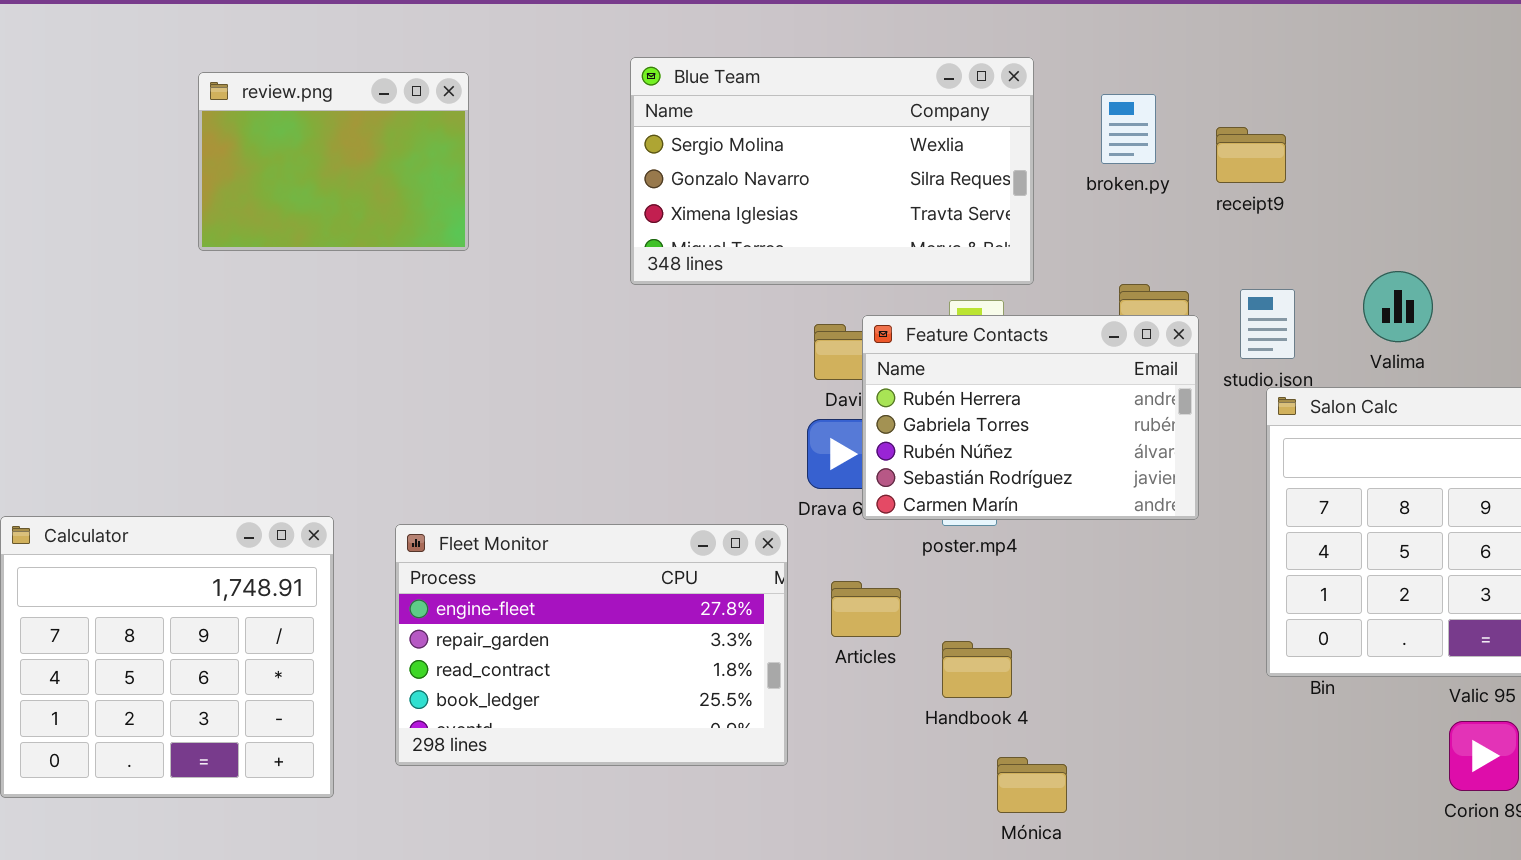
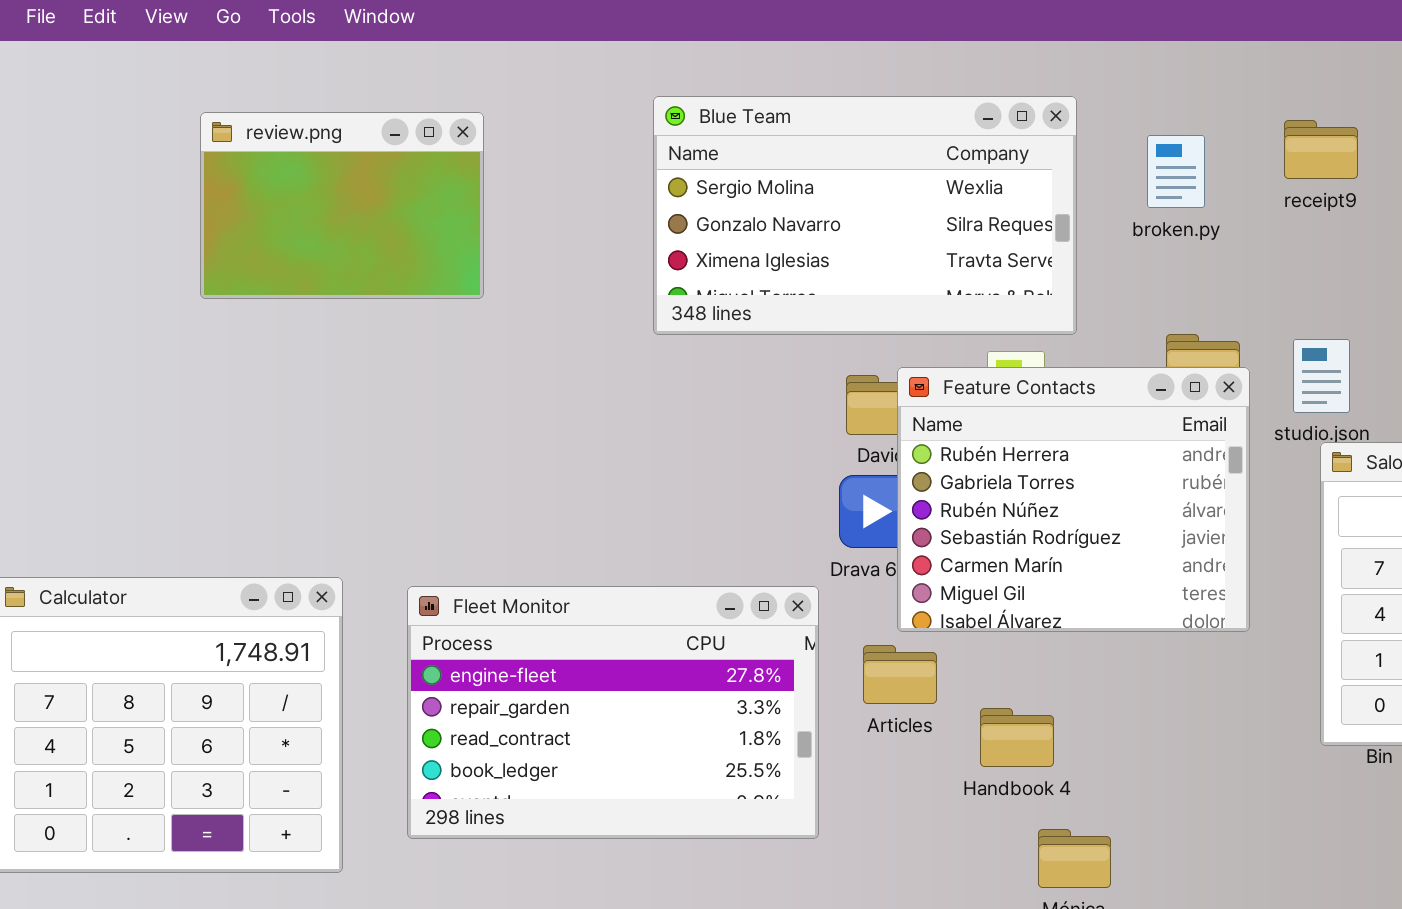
receipt9: [1216,127,1286,183] -> [1284,120,1358,179], moved
Feature Contacts: [862,315,1199,520] -> [897,367,1250,632], resized

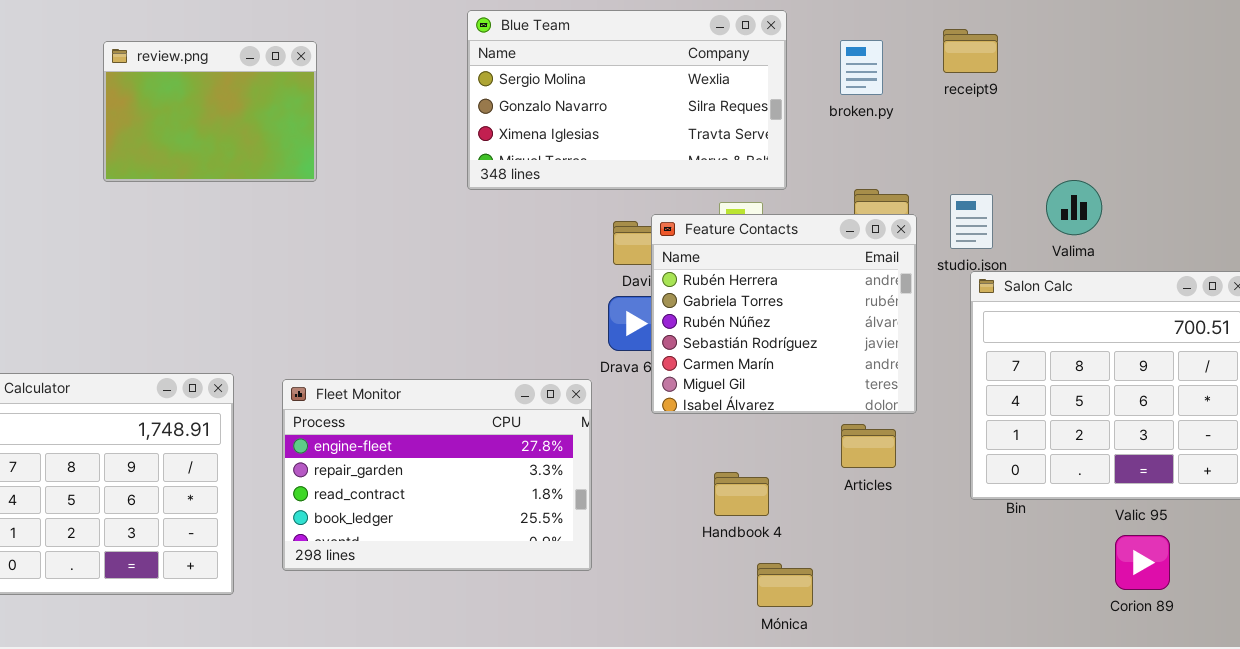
review.png: [200,112,484,299] -> [103,41,317,182], moved
Articles: [863,645,937,704] -> [841,424,896,468], moved

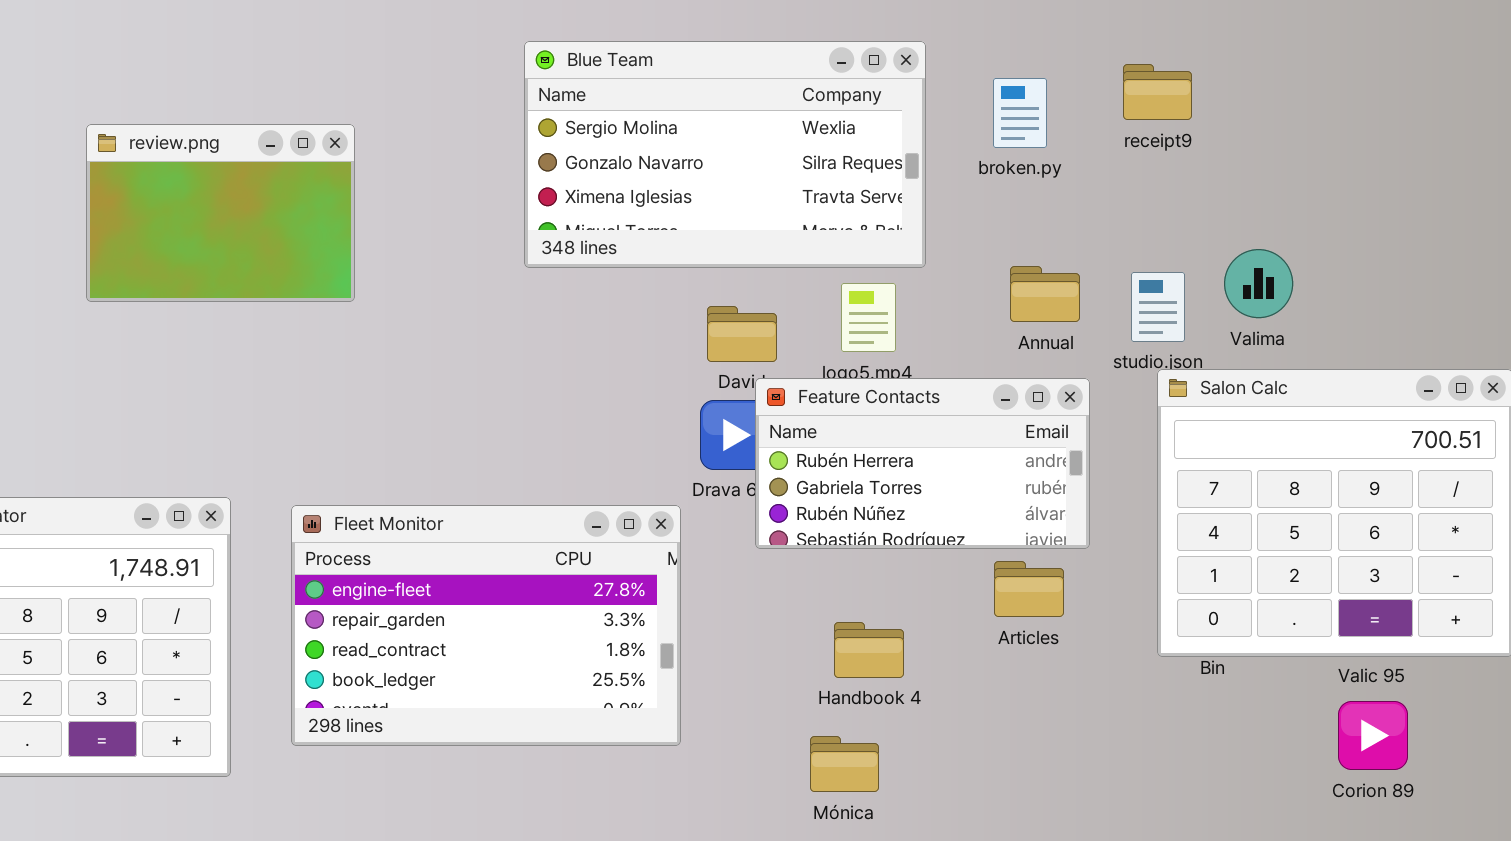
review.png: [103,41,317,182] -> [86,124,355,302], moved
Valima: [1046,180,1102,235] -> [1224,249,1293,318], moved
Feature Contacts: [651,214,917,414] -> [755,378,1090,549], resized
Mónica: [757,563,813,607] -> [810,736,879,792], moved

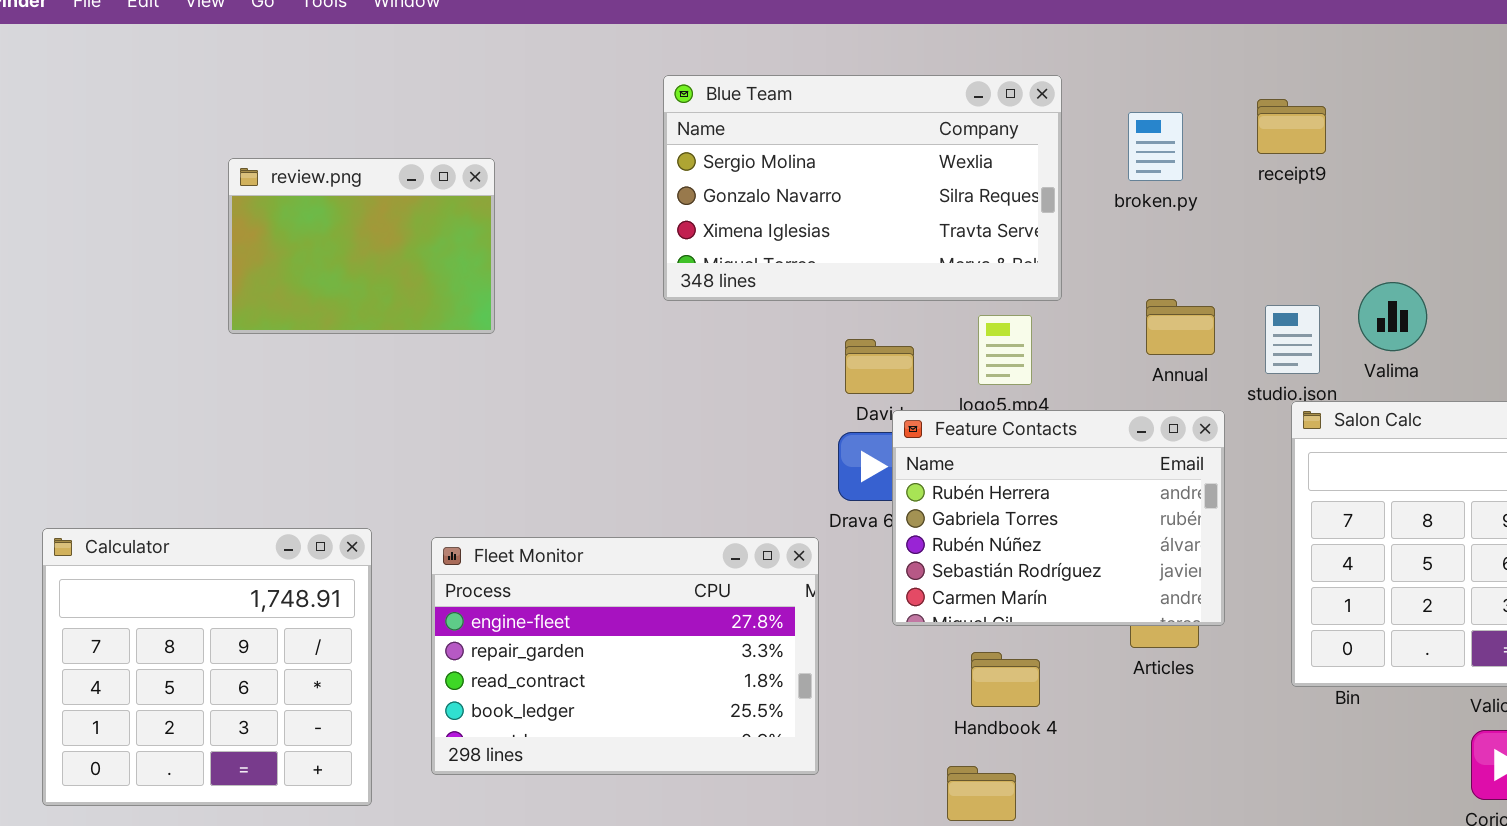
Feature Contacts: [755,378,1090,549] -> [892,410,1225,626], resized

